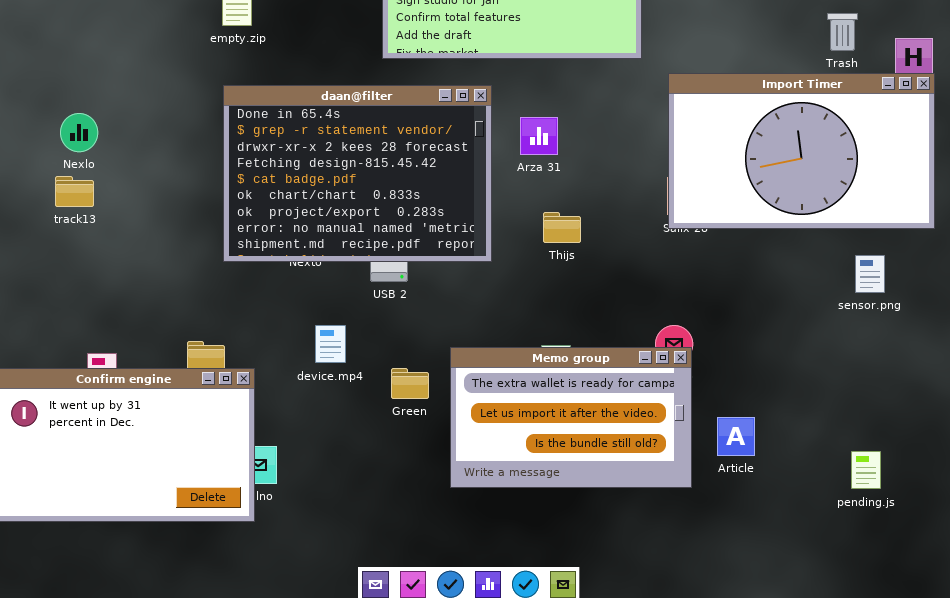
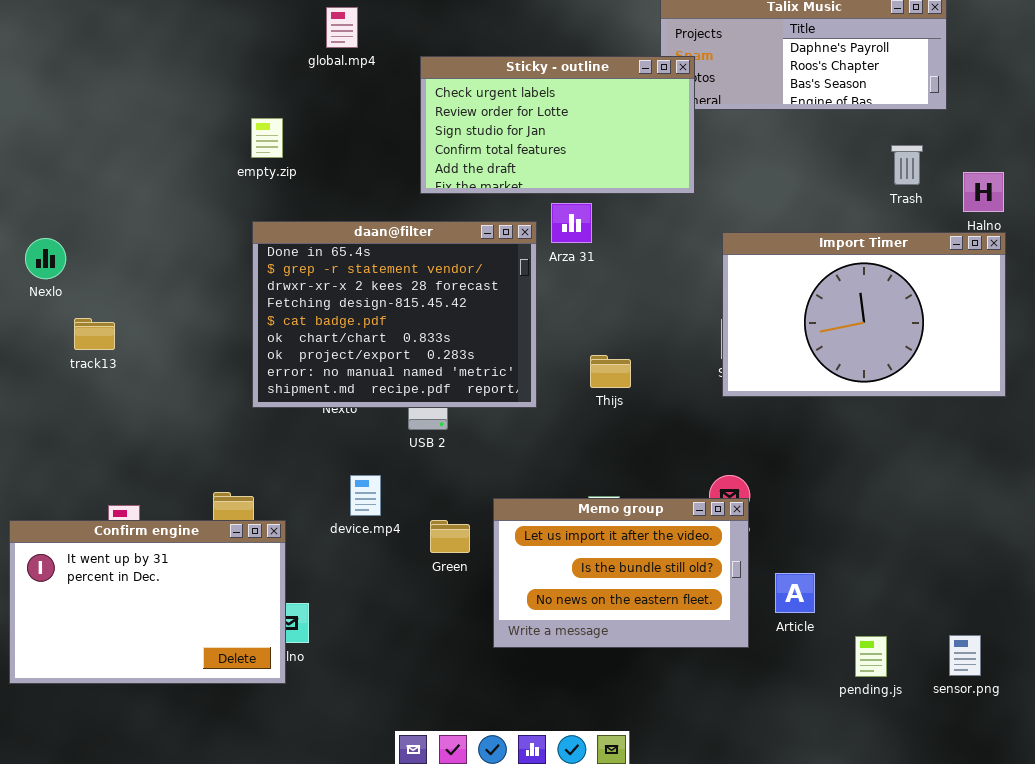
Import Timer: [668,73,935,229] -> [722,232,1006,397], moved
Nexlo: [60,113,98,152] -> [25,238,66,279], moved
Arza 31: [520,117,558,155] -> [551,203,592,243], moved
sensor.png: [855,255,885,293] -> [949,635,981,676], moved
Memo group: [450,347,692,488] -> [493,498,749,648], scrolled down 1 row
pending.js: [851,451,881,489] -> [855,636,887,677], moved

